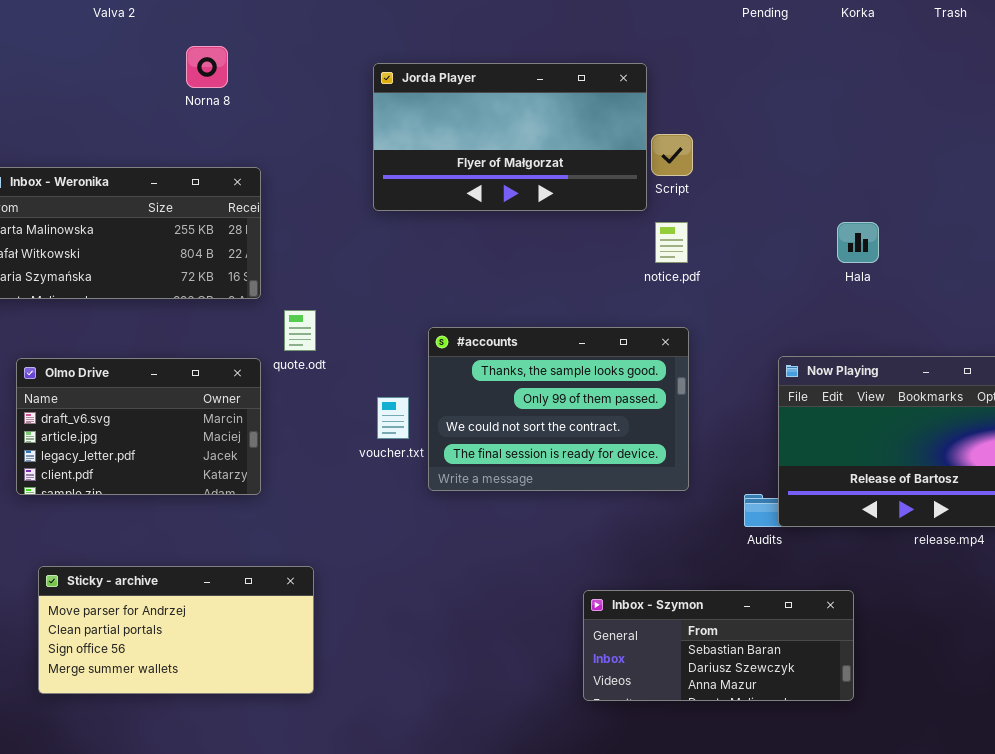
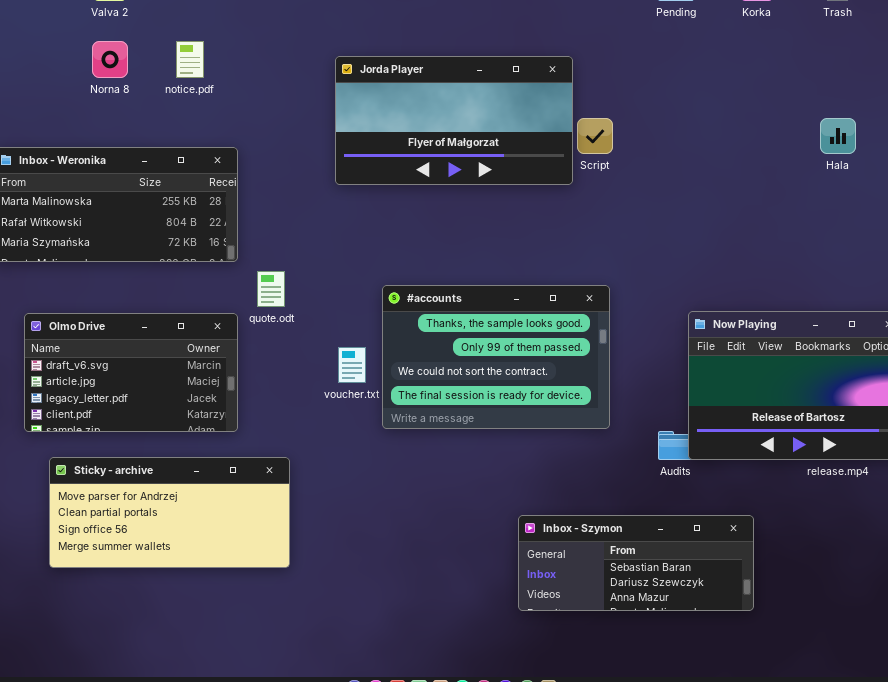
Norna 8: [186,46,228,88] -> [92,41,128,78], moved
notice.pdf: [655,222,688,263] -> [176,41,204,78], moved
Hala: [837,222,879,263] -> [820,118,856,154], moved
Sticky - archive: [38,566,314,694] -> [49,457,290,568], moved

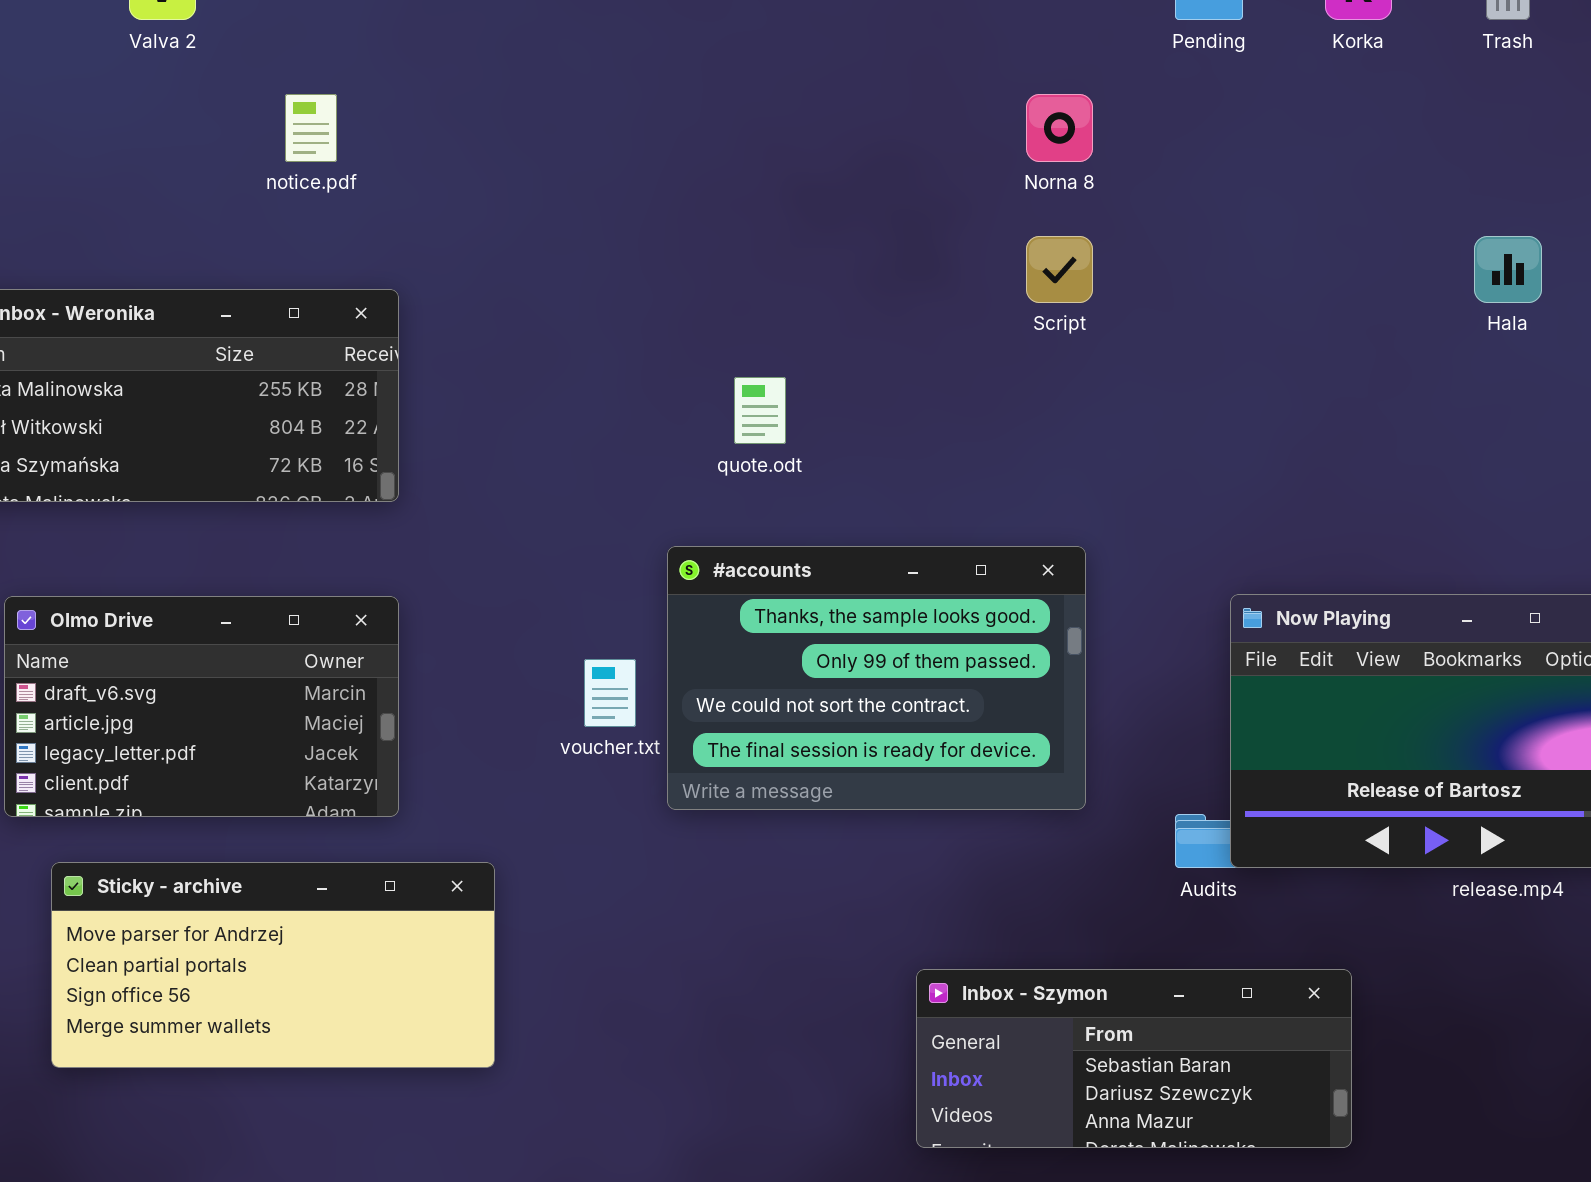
Norna 8: [92,41,128,78] -> [1026,94,1093,162], moved
Jorda Player: [335,56,573,185] -> none, closed
quote.odt: [257,271,285,307] -> [734,377,786,444], moved

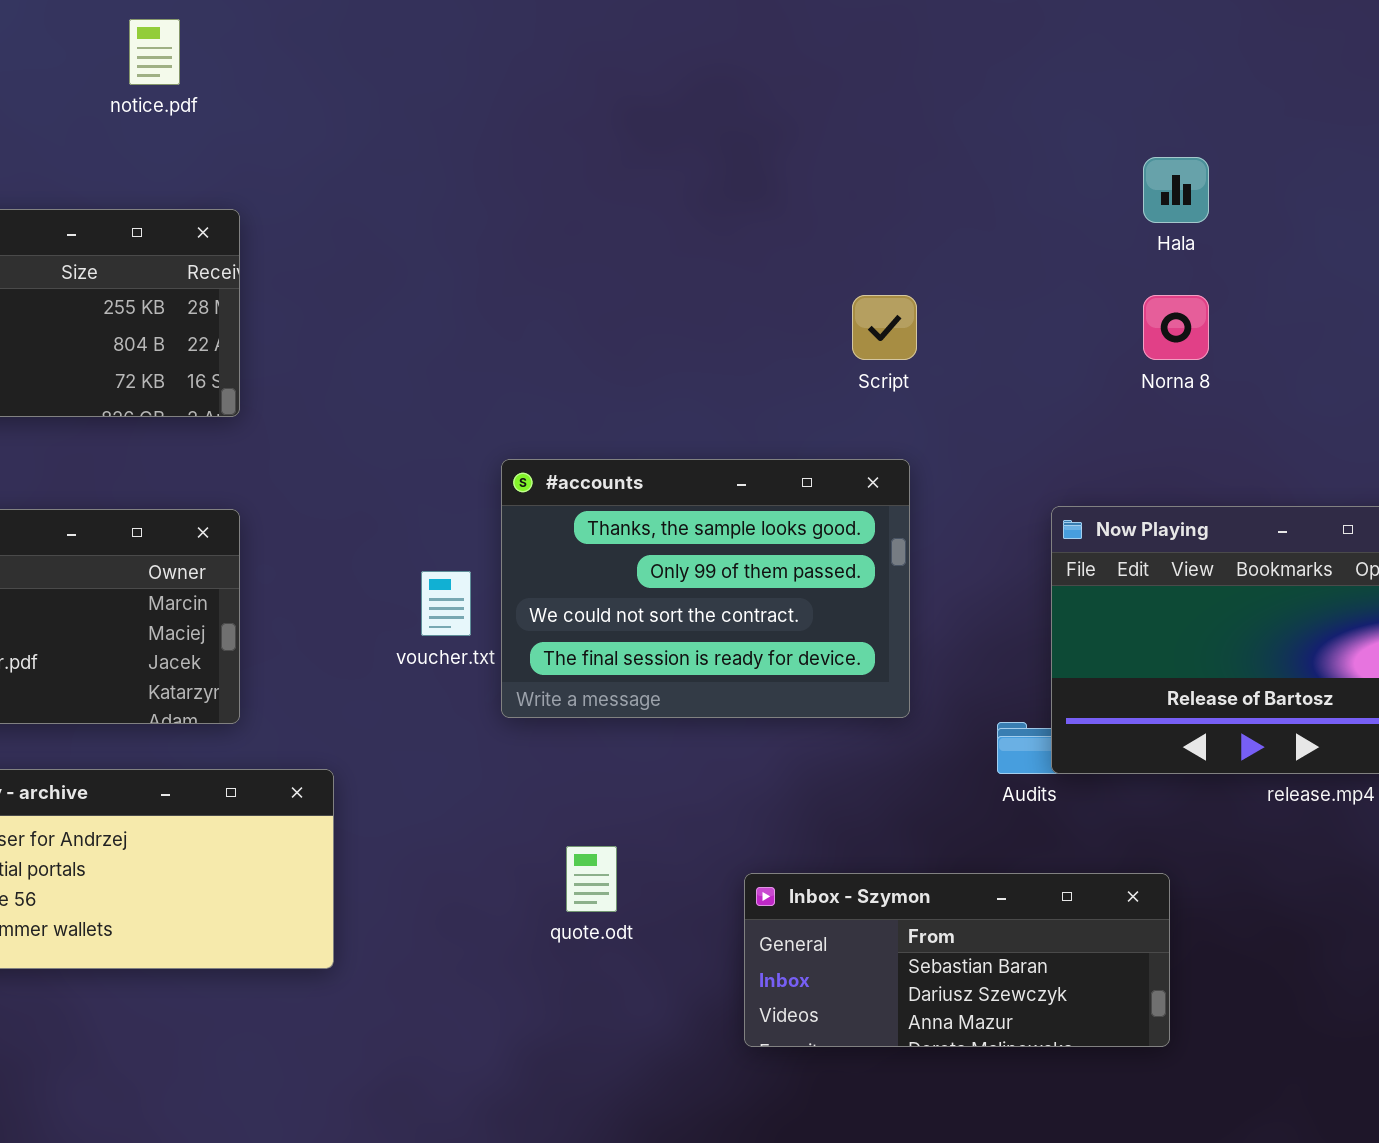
Norna 8: [1026,94,1093,162] -> [1143,295,1209,360], moved
Script: [1026,236,1093,303] -> [852,295,917,360], moved
Hala: [1474,236,1542,303] -> [1143,157,1209,223], moved
quote.odt: [734,377,786,444] -> [566,846,617,912], moved

